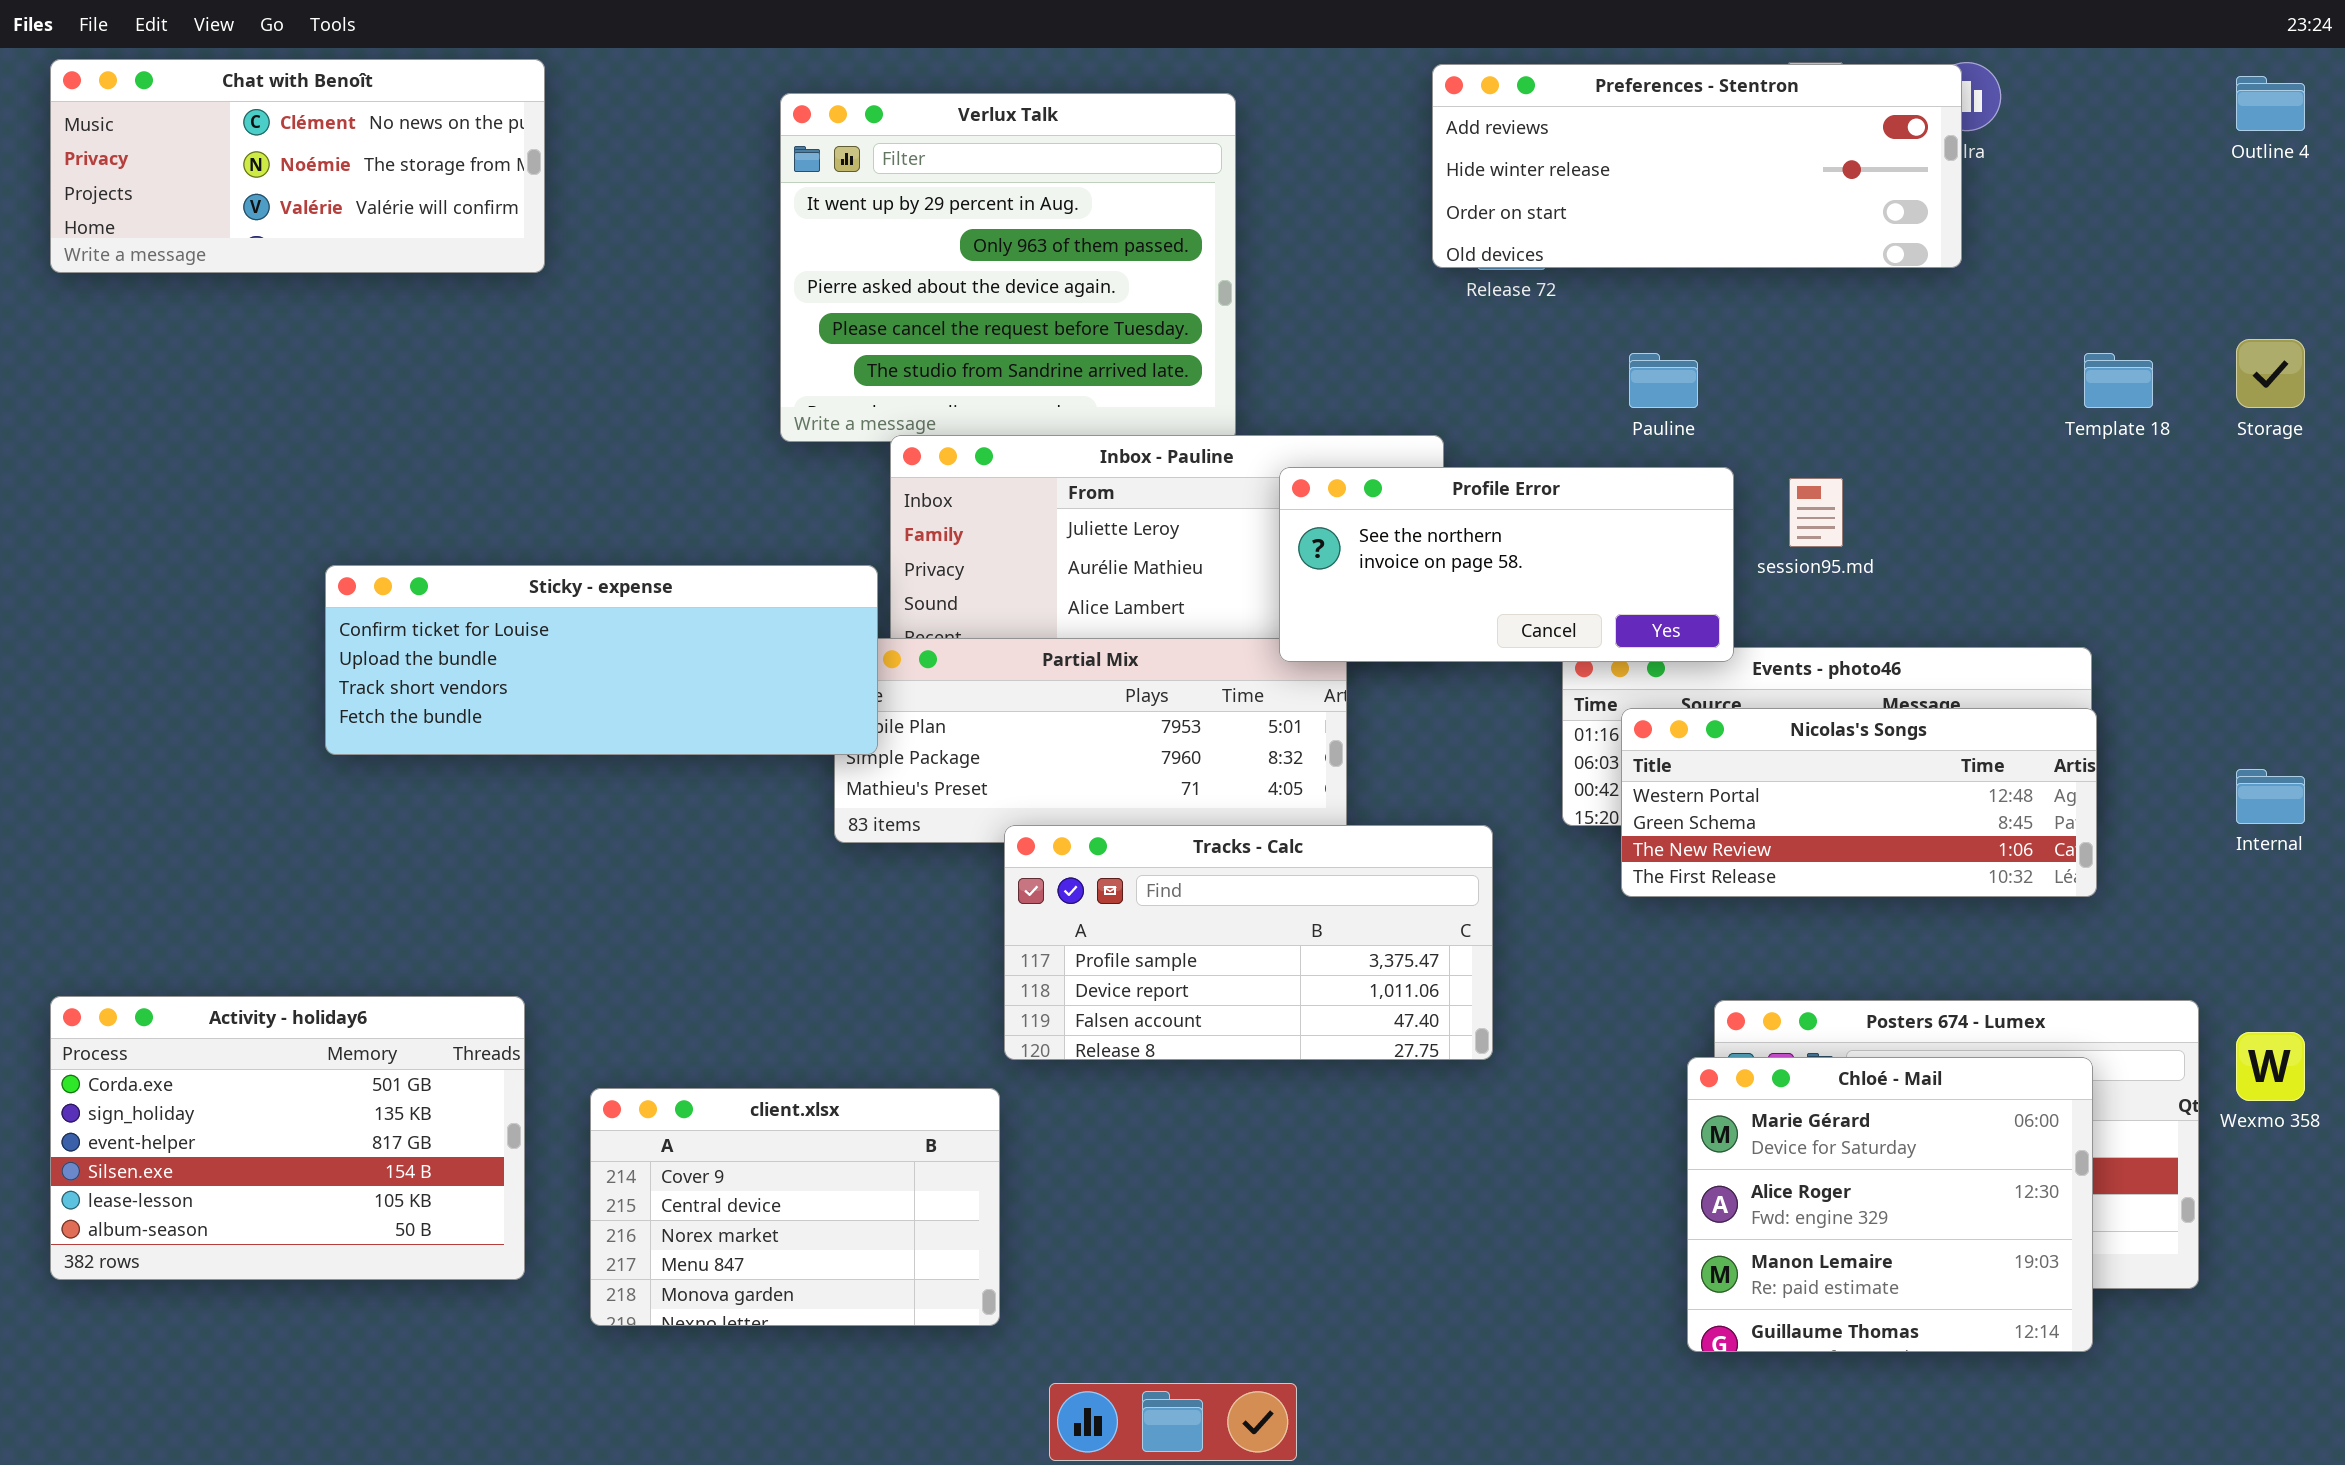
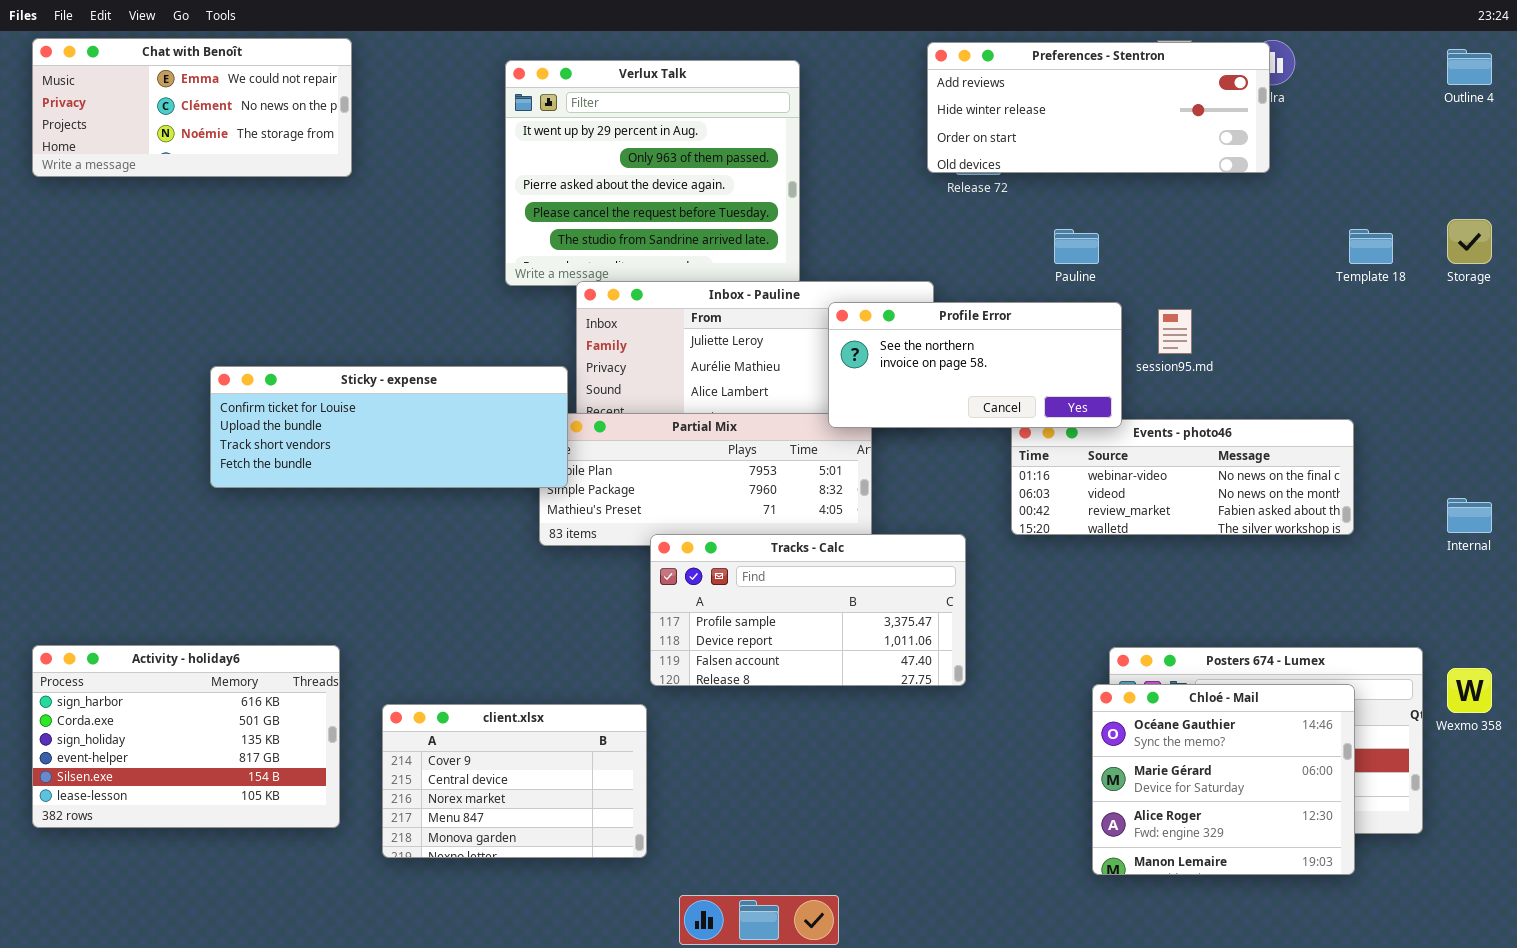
Chat with Benoît: [50,59,545,273] -> [32,38,352,177], scrolled up 1 row
Nicolas's Songs: [1621,708,2097,897] -> none, closed
Activity - holiday6: [50,996,525,1280] -> [32,645,340,828], scrolled up 1 row
Chloé - Mail: [1687,1057,2093,1352] -> [1092,684,1355,875], scrolled up 1 row

